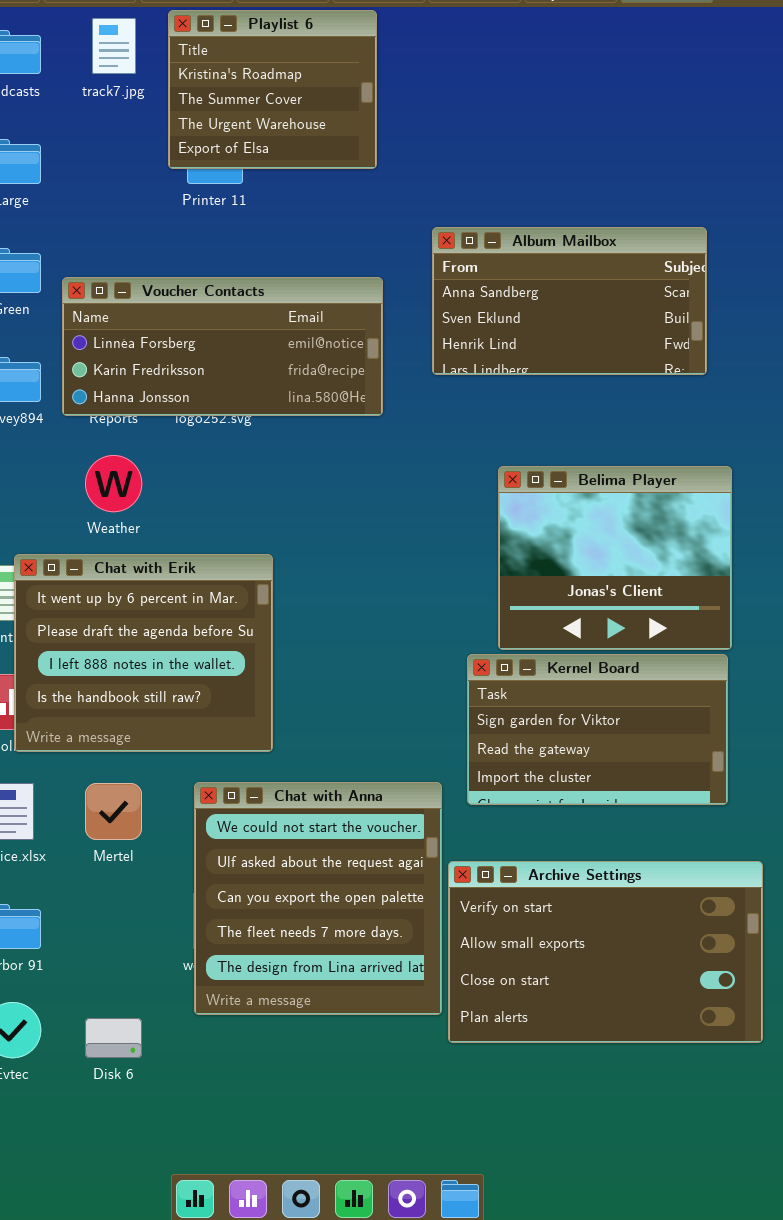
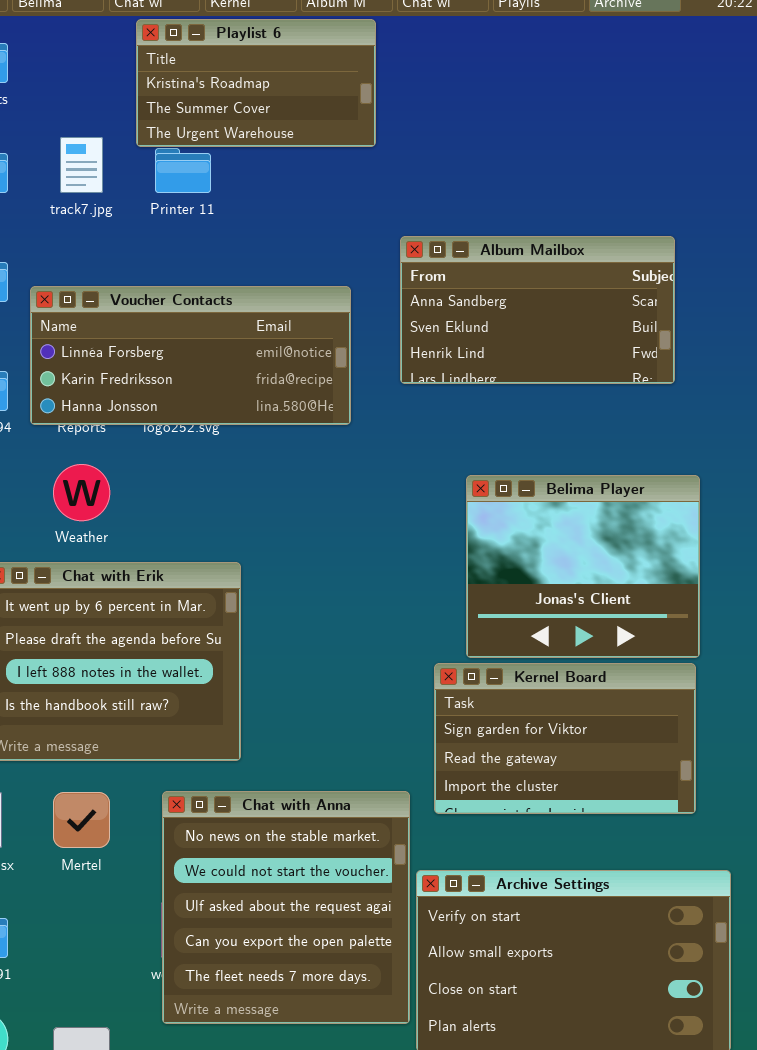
Playlist 6: [168,10,377,169] -> [136,19,376,147], resized
track7.jpg: [92,18,136,74] -> [60,137,103,193], moved
Chat with Anna: [194,782,442,1015] -> [162,791,410,1024], scrolled up 1 row

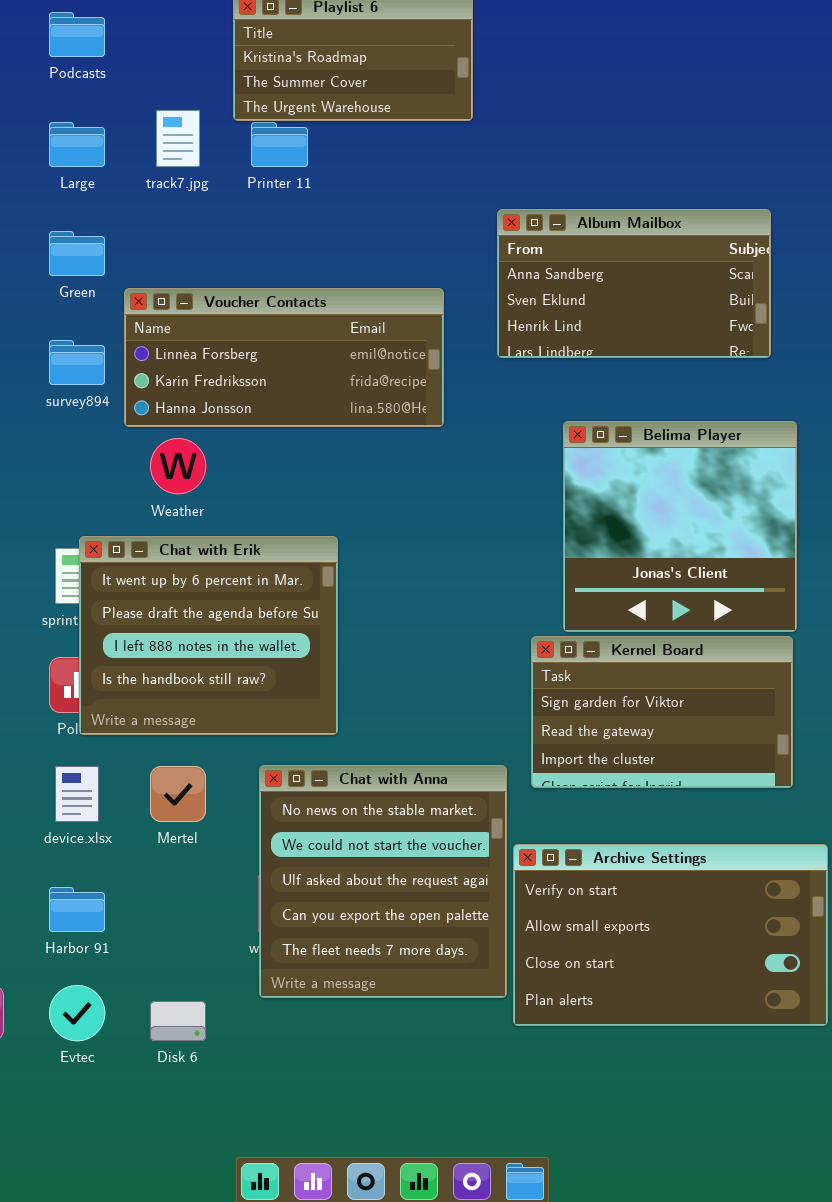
Voucher Contacts: [30,286,351,425] -> [124,288,444,427], moved
Belima Player: [466,475,700,658] -> [563,421,797,632], resized

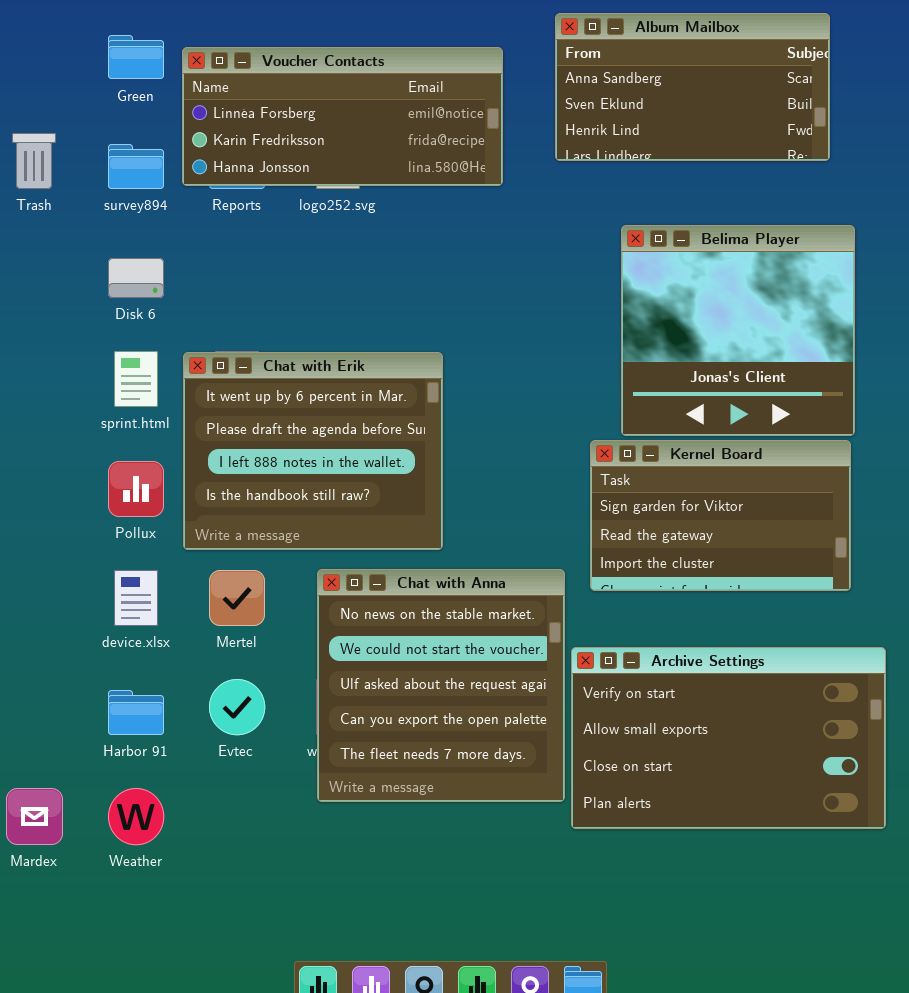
Voucher Contacts: [124,288,444,427] -> [182,47,503,186], moved
Weather: [150,438,206,494] -> [108,788,164,845], moved
Chat with Erik: [79,536,338,735] -> [183,352,443,550], moved
Evtec: [49,985,105,1041] -> [209,679,265,735], moved
Disk 6: [150,1001,206,1041] -> [108,258,164,298], moved

